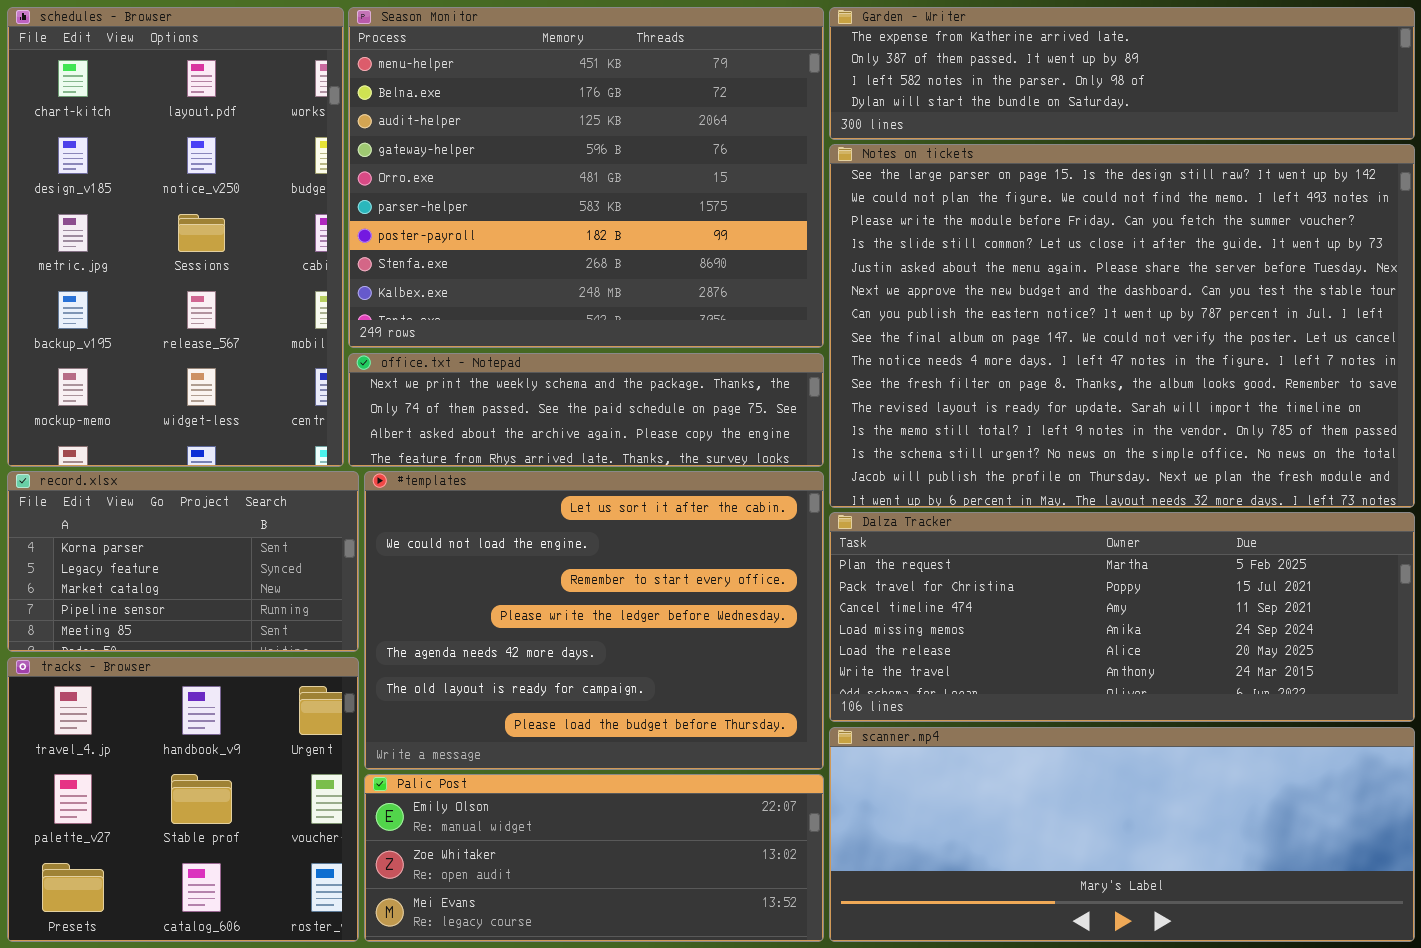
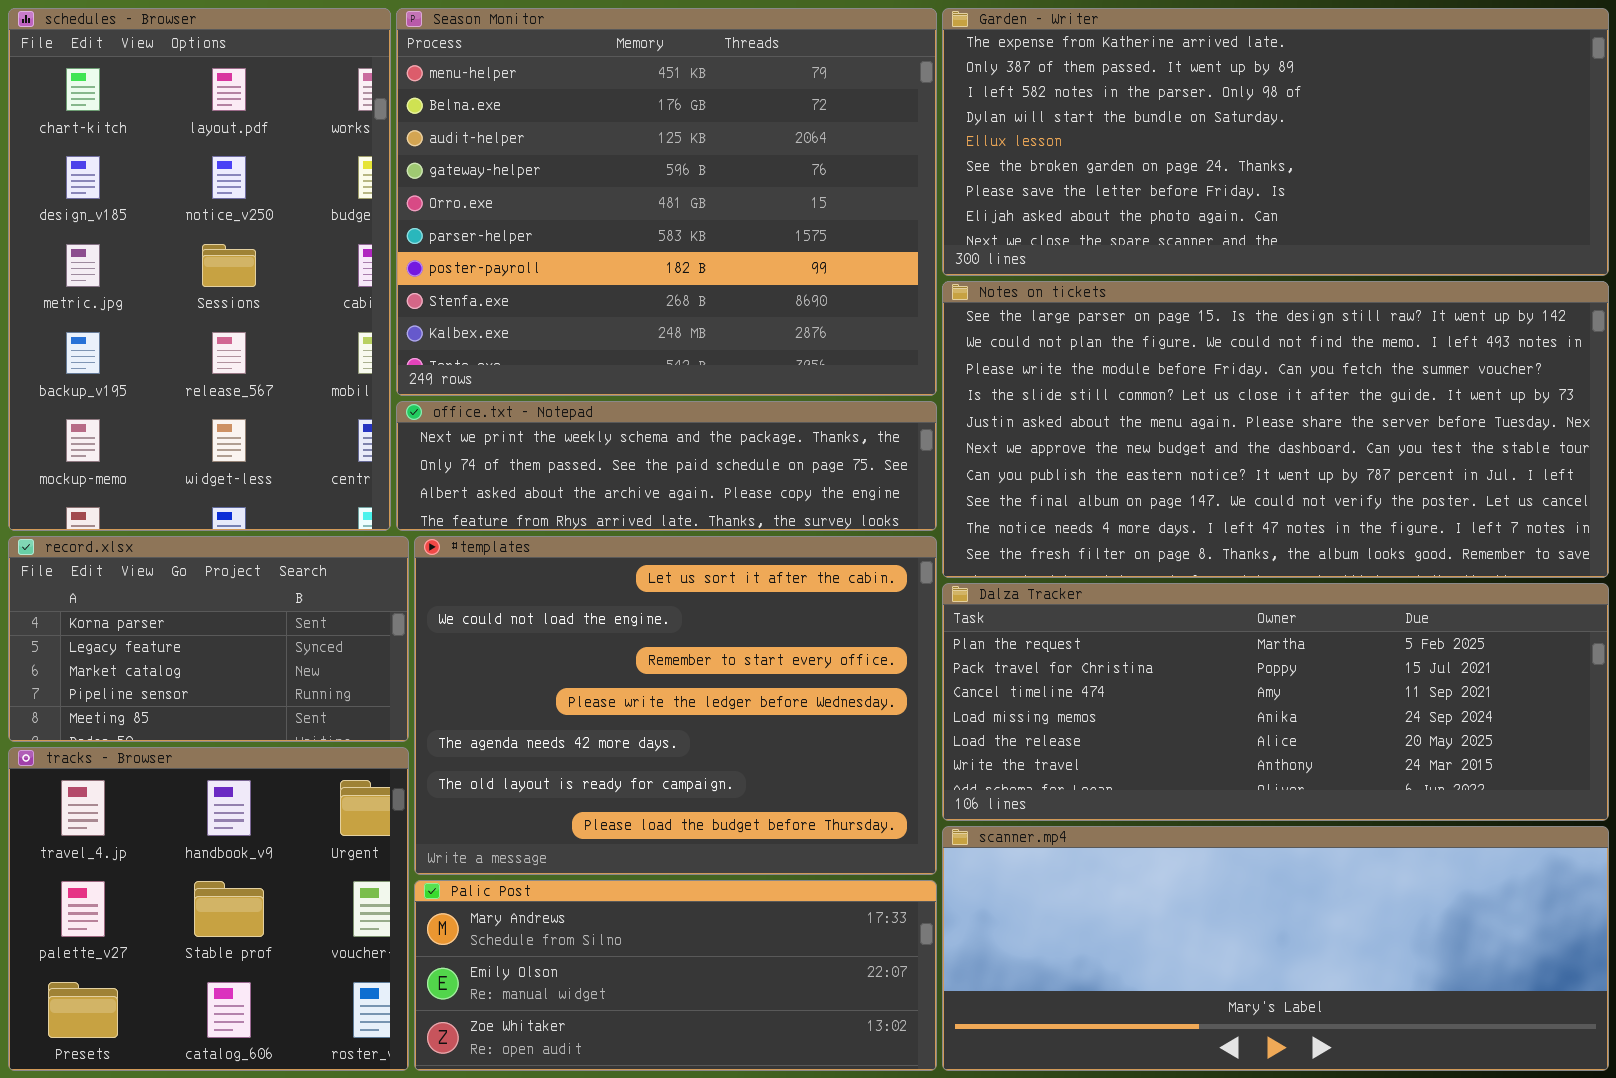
Garden - Writer: [829,7,1415,140] -> [942,8,1609,276], resized
Notes on tickets: [829,144,1415,508] -> [942,281,1609,578], resized
Palic Post: [364,774,824,942] -> [414,880,937,1071], scrolled up 1 row

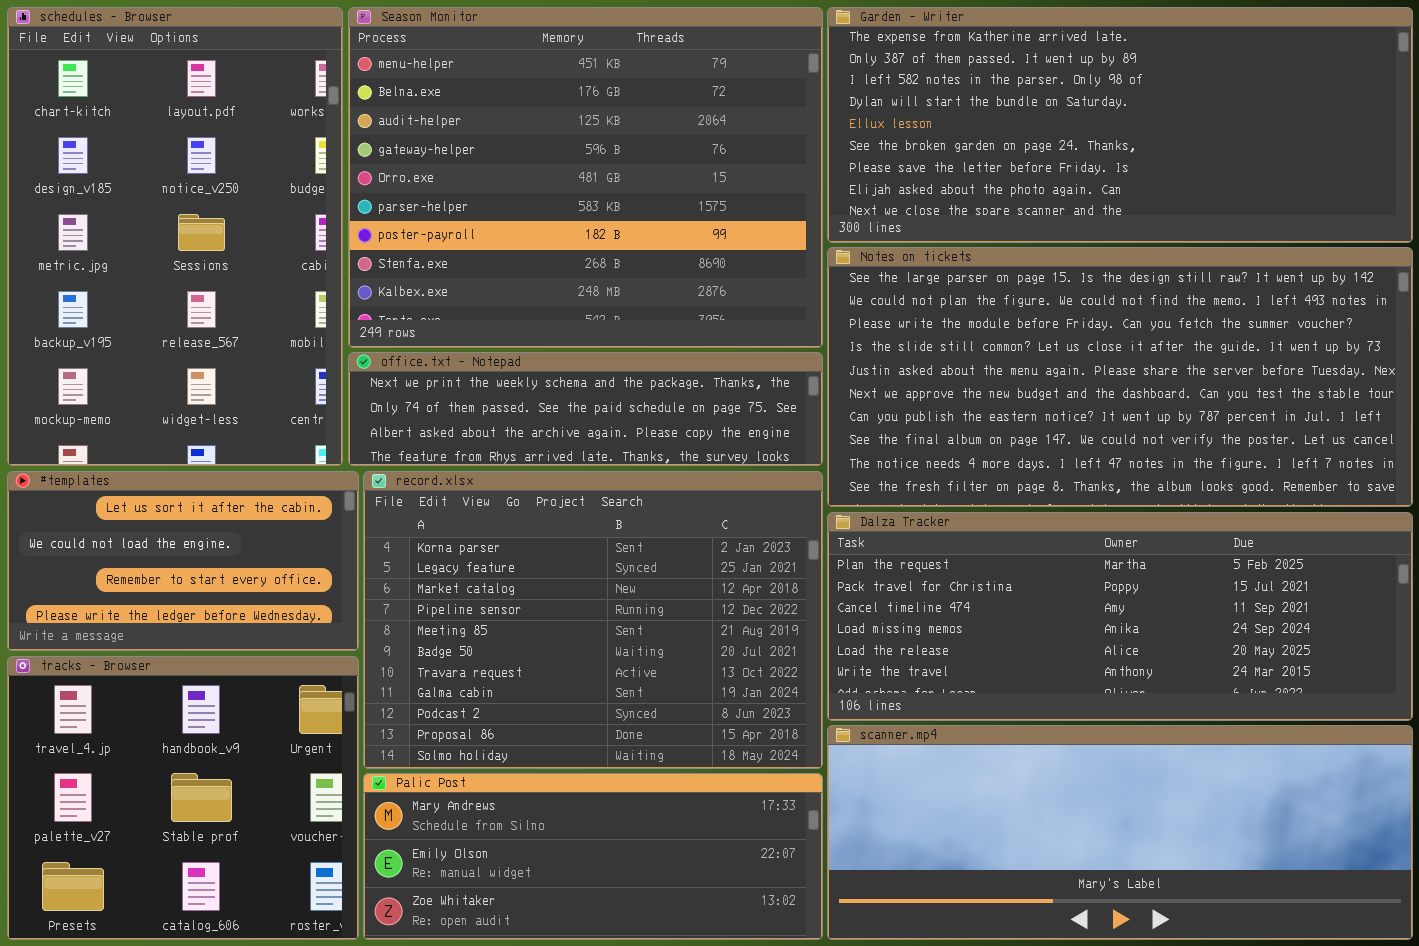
record.xlsx: [8,536,409,742] -> [363,471,823,769], moved, resized
#templates: [414,536,937,875] -> [7,471,359,651], moved, resized

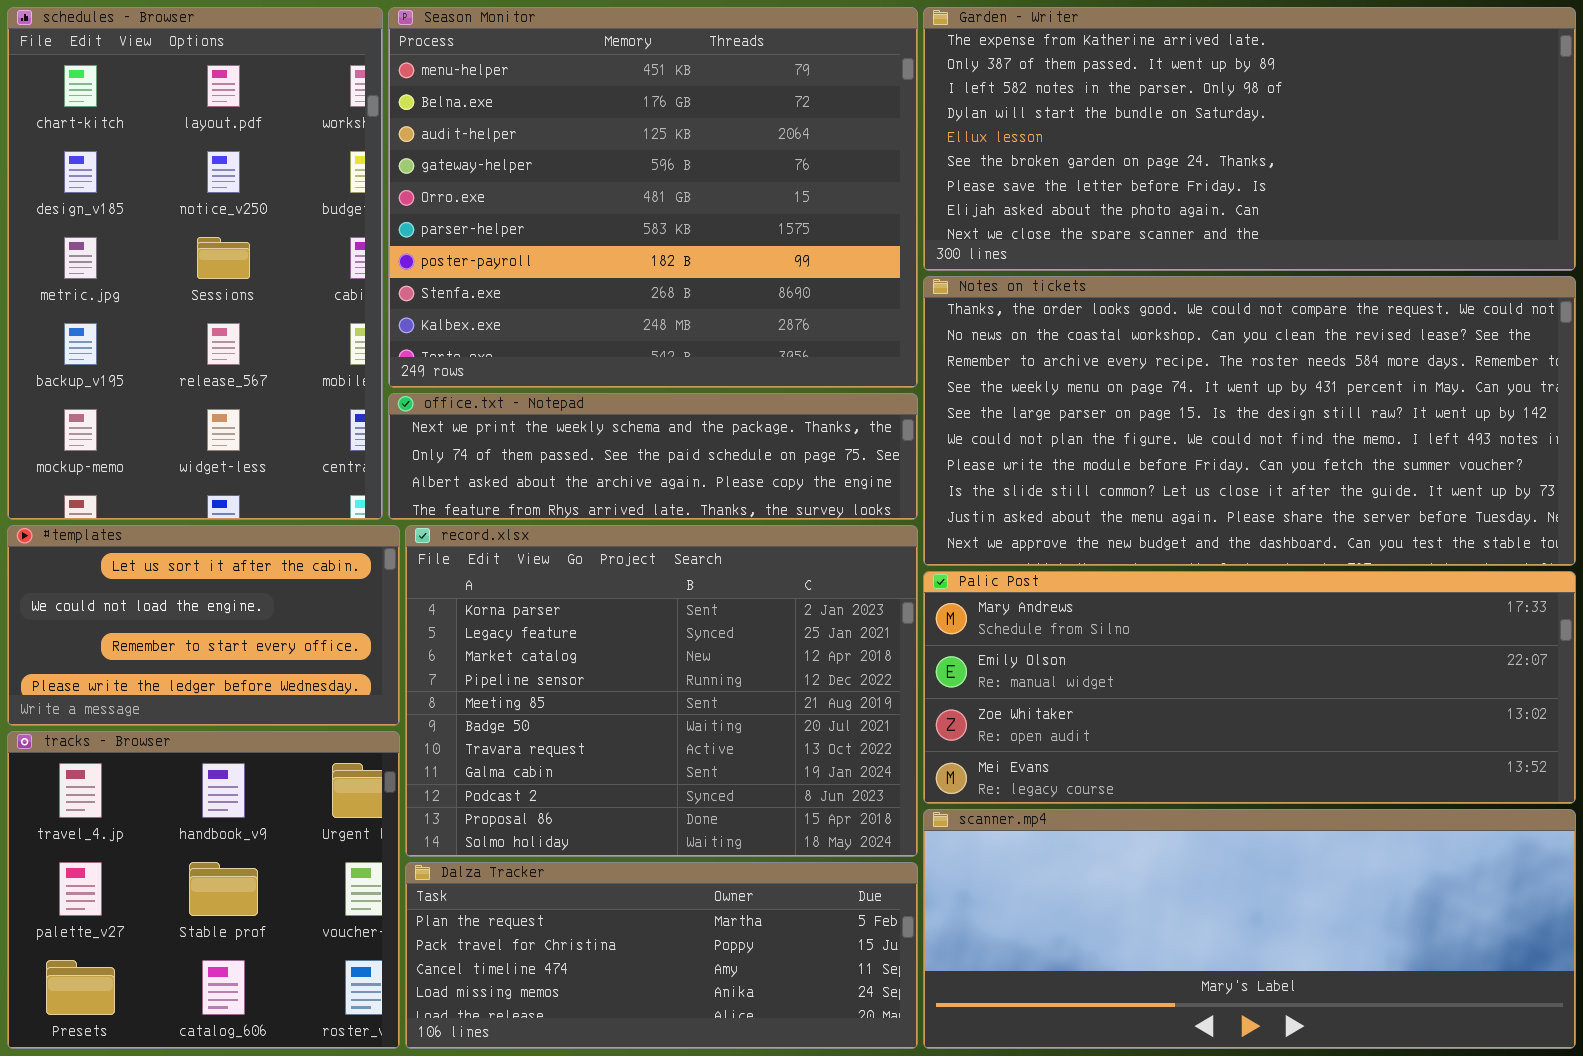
Notes on tickets: [827,247,1413,507] -> [923,276,1576,566], scrolled up 4 rows
Dalza Tracker: [827,512,1413,721] -> [405,862,918,1049], moved, resized
Palic Post: [363,773,823,940] -> [923,571,1576,804], moved, resized

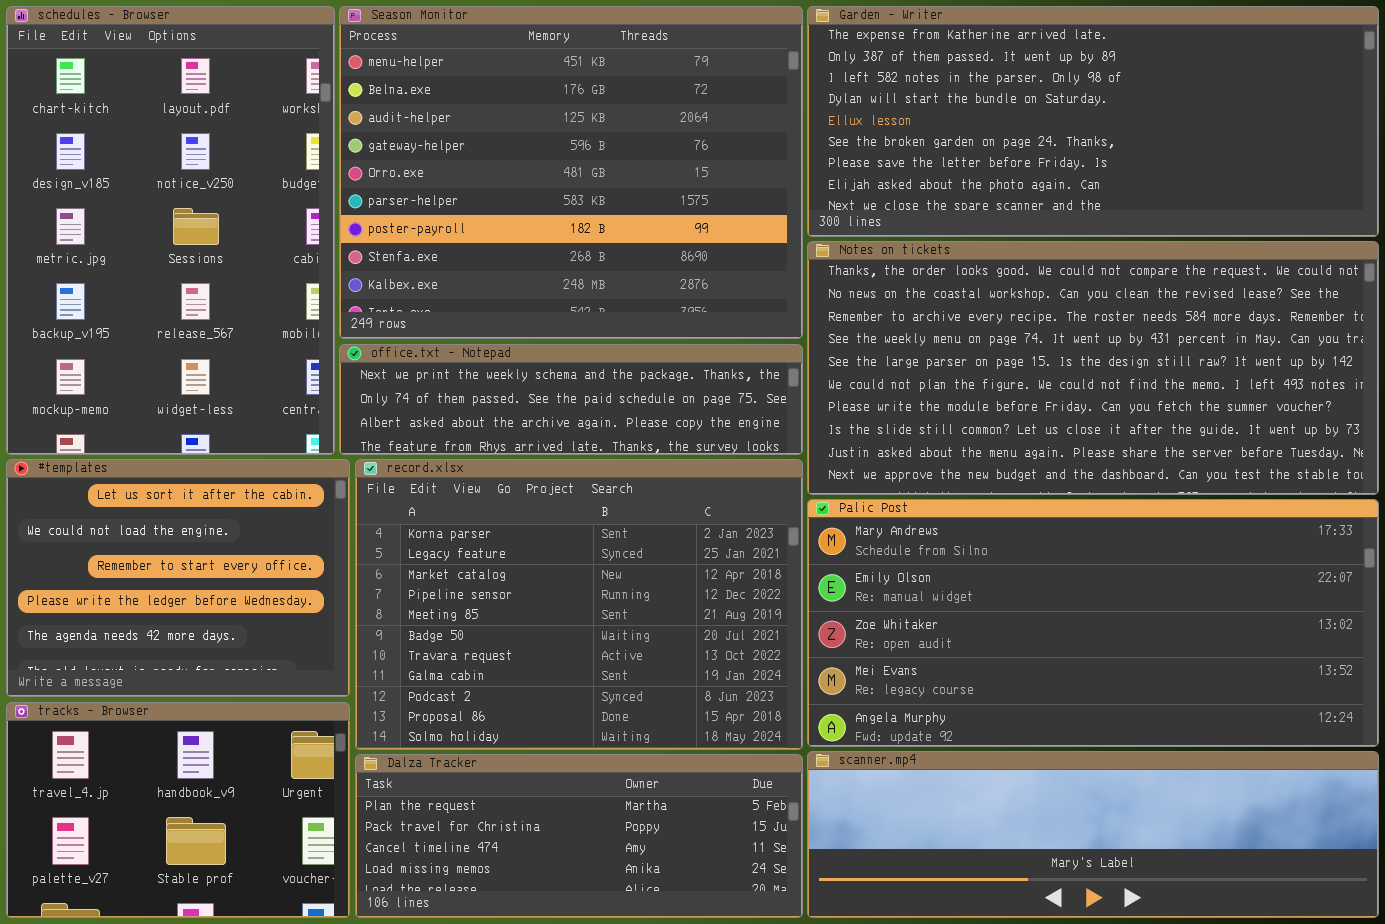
#templates: [7,525,400,726] -> [6,459,350,697], resized
Palic Post: [923,571,1576,804] -> [807,499,1379,747], resized
tracks - Browser: [7,731,400,1049] -> [6,702,350,918], resized
scanner.mp4: [923,809,1576,1049] -> [807,751,1379,918], resized

